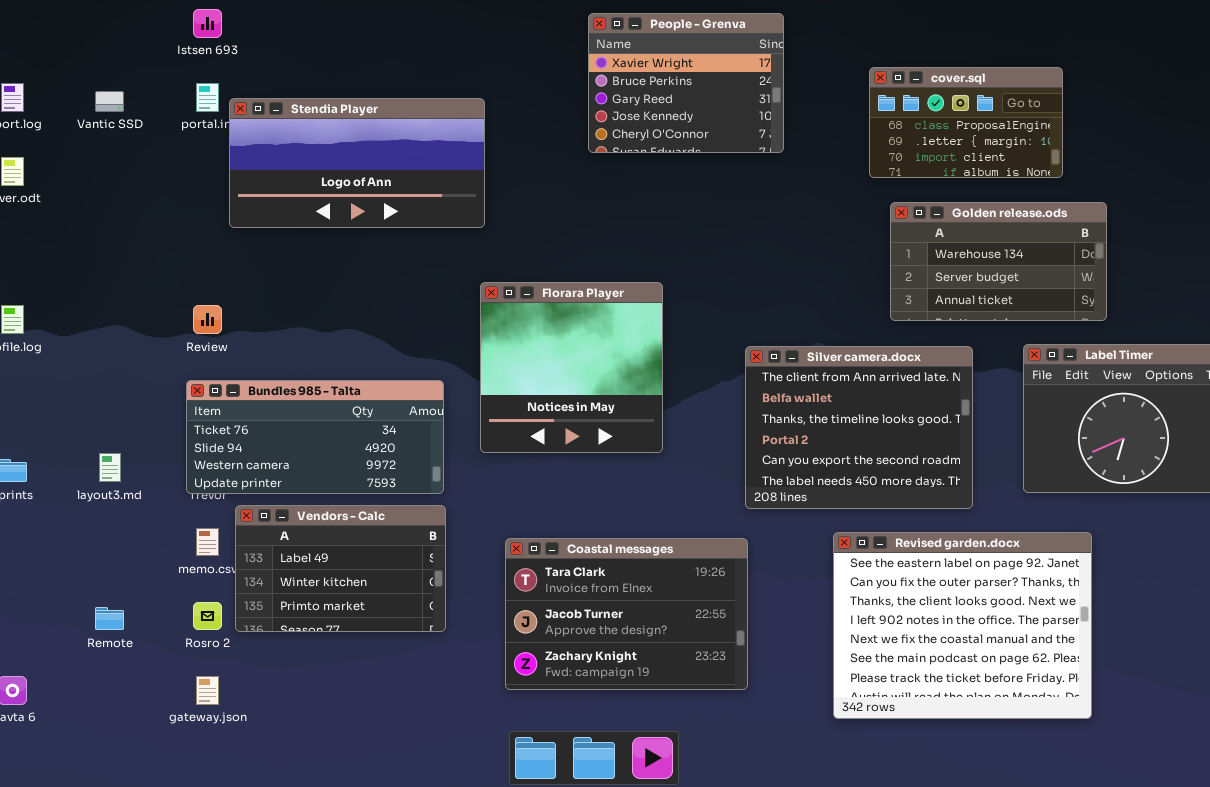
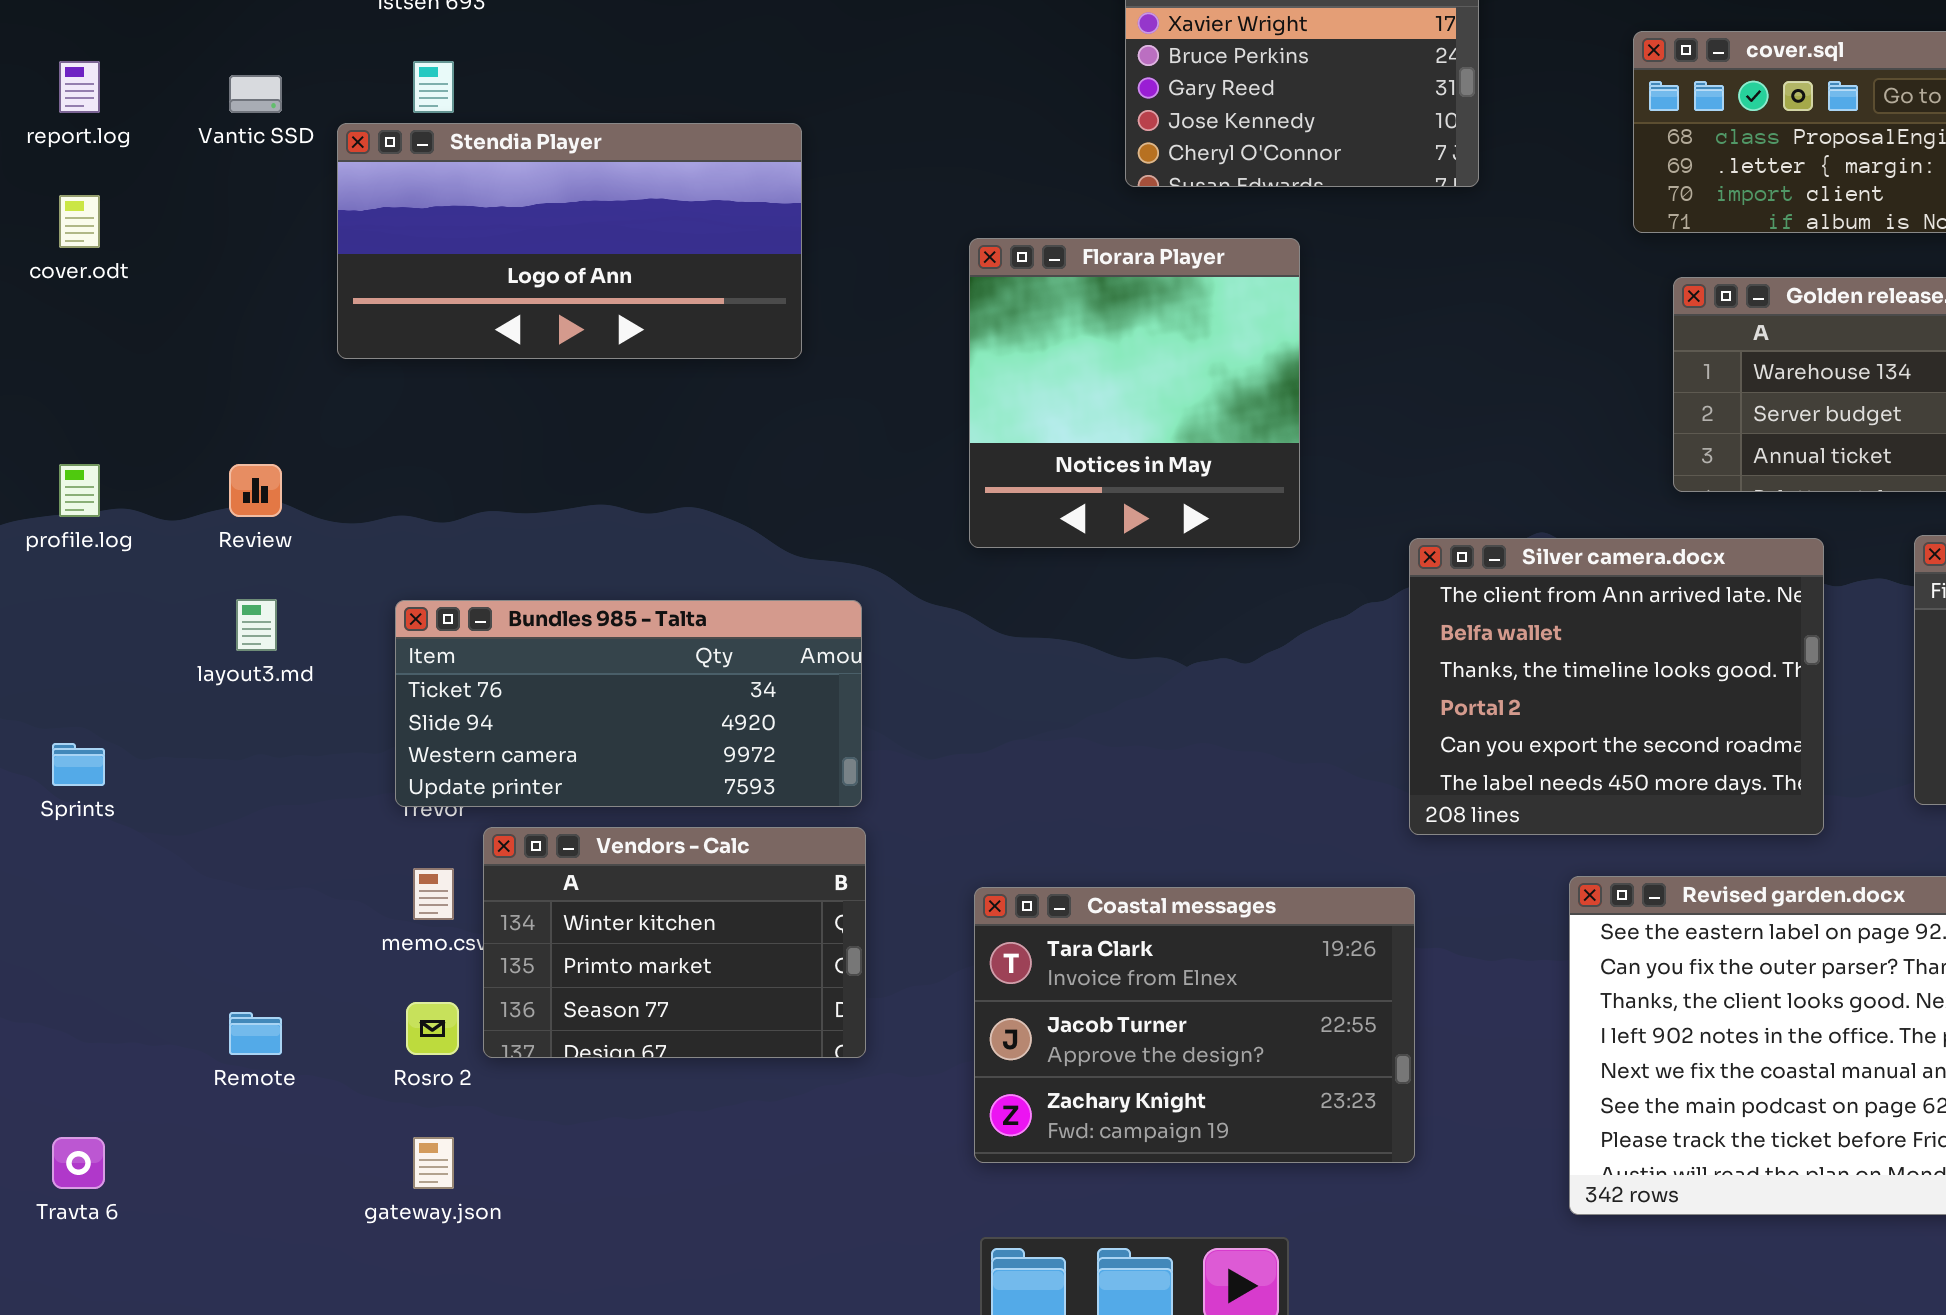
Stendia Player: [229,98,485,228] -> [337,123,802,359], moved
Florara Player: [480,282,663,453] -> [969,238,1300,548], moved
Review: [193,305,222,334] -> [229,464,282,517], moved
layout3.md: [99,453,121,482] -> [236,599,277,651], moved
Vendors - Calc: [235,505,446,632] -> [483,827,866,1058], scrolled down 1 row

